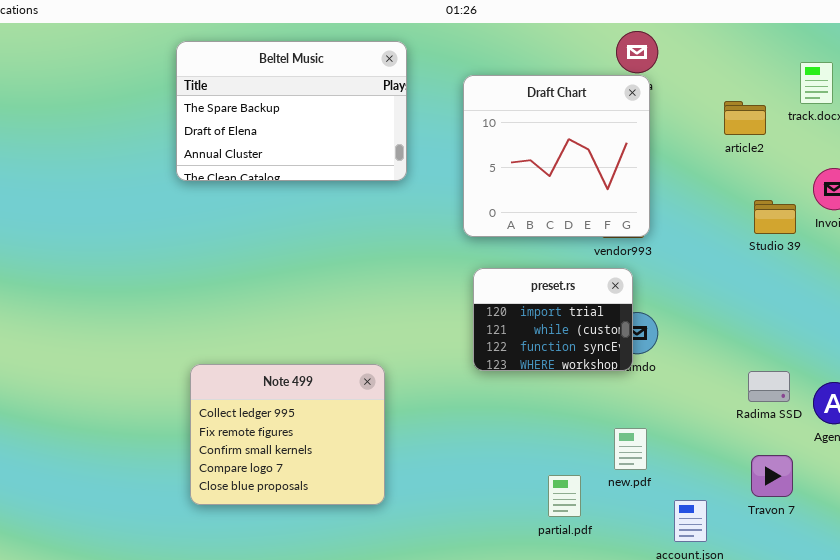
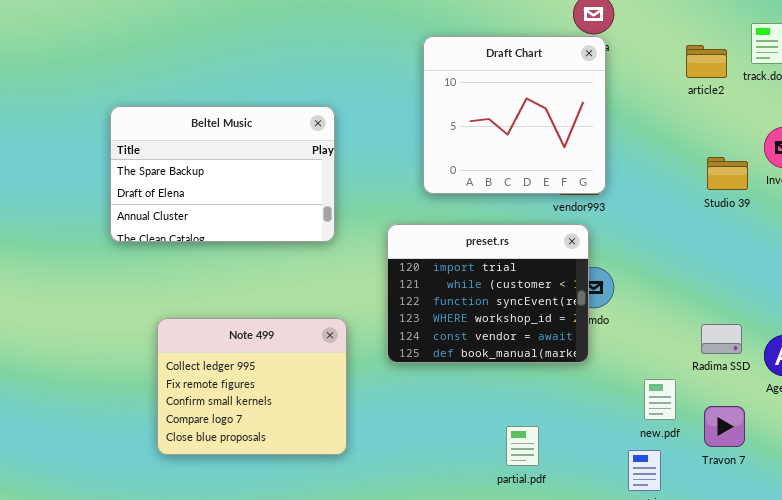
Beltel Music: [176,41,407,181] -> [110,106,335,242], moved
article2: [724,101,766,135] -> [686,45,727,78], moved
preset.rs: [473,268,633,371] -> [387,224,589,363], resized
new.pdf: [614,428,647,470] -> [644,379,676,420], moved

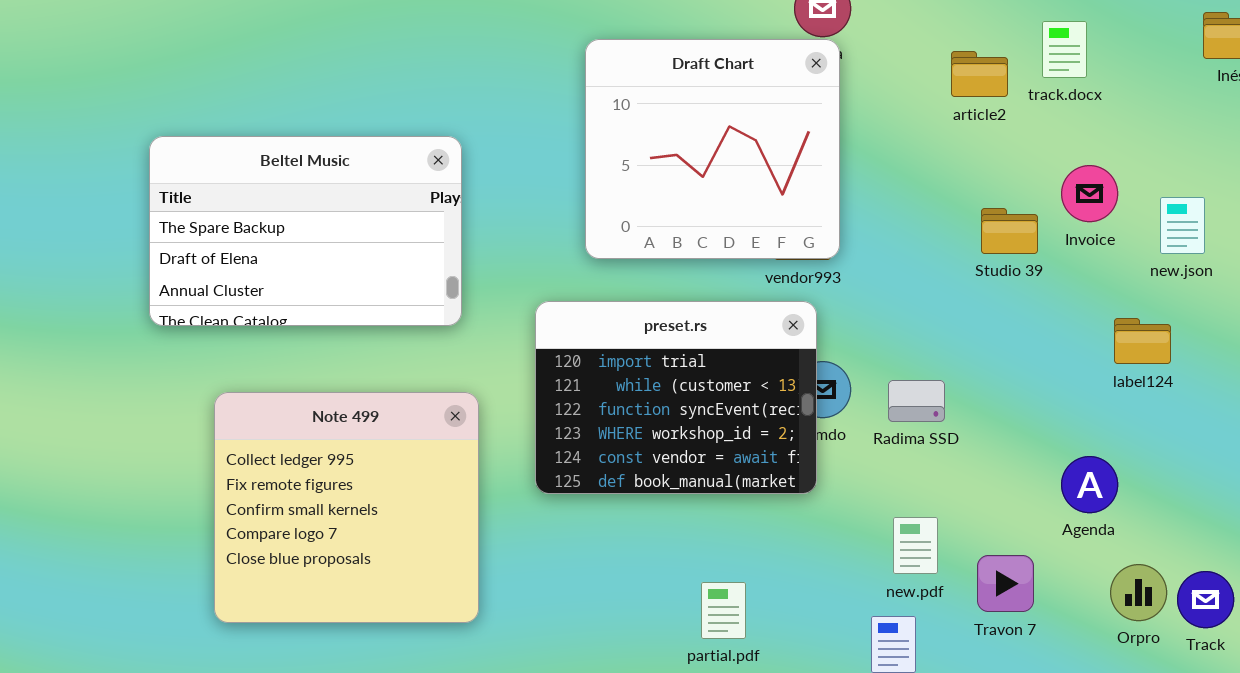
Note 499: [157,318,347,455] -> [214,392,479,623], resized
Radima SSD: [701,324,742,354] -> [888,380,945,422], moved

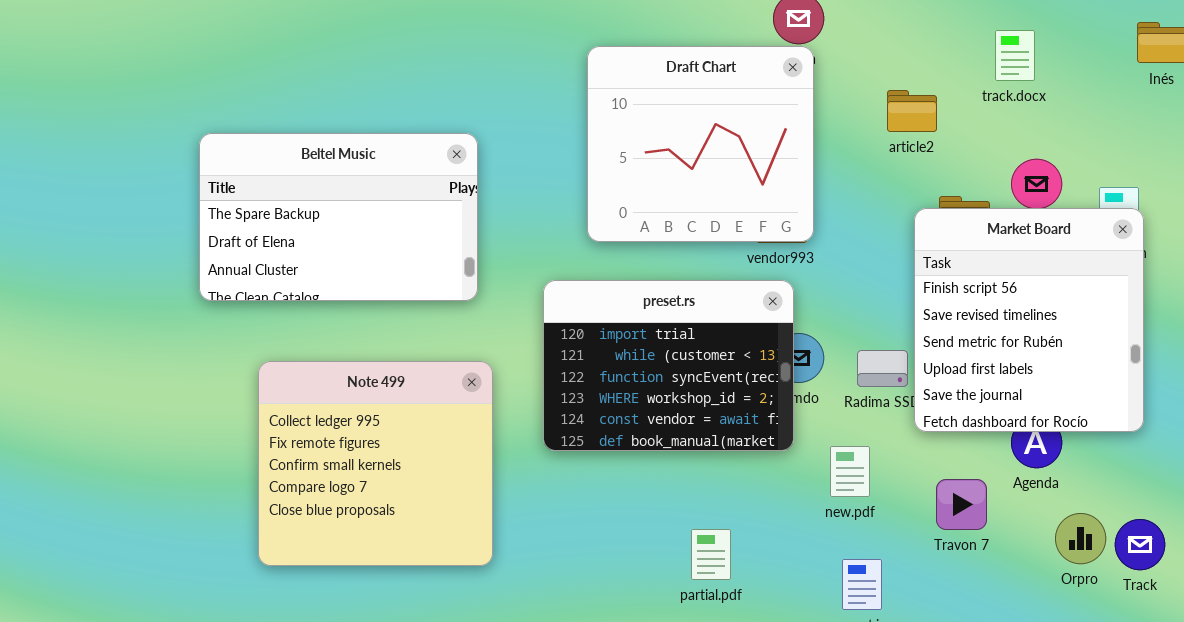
article2: [951,51,1008,97] -> [887,90,937,132], moved
Market Board: none -> [914,208,1144,432], opened
new.pdf: [893,517,938,574] -> [830,446,870,497], moved
Travon 7: [977,555,1034,612] -> [936,479,987,530], moved

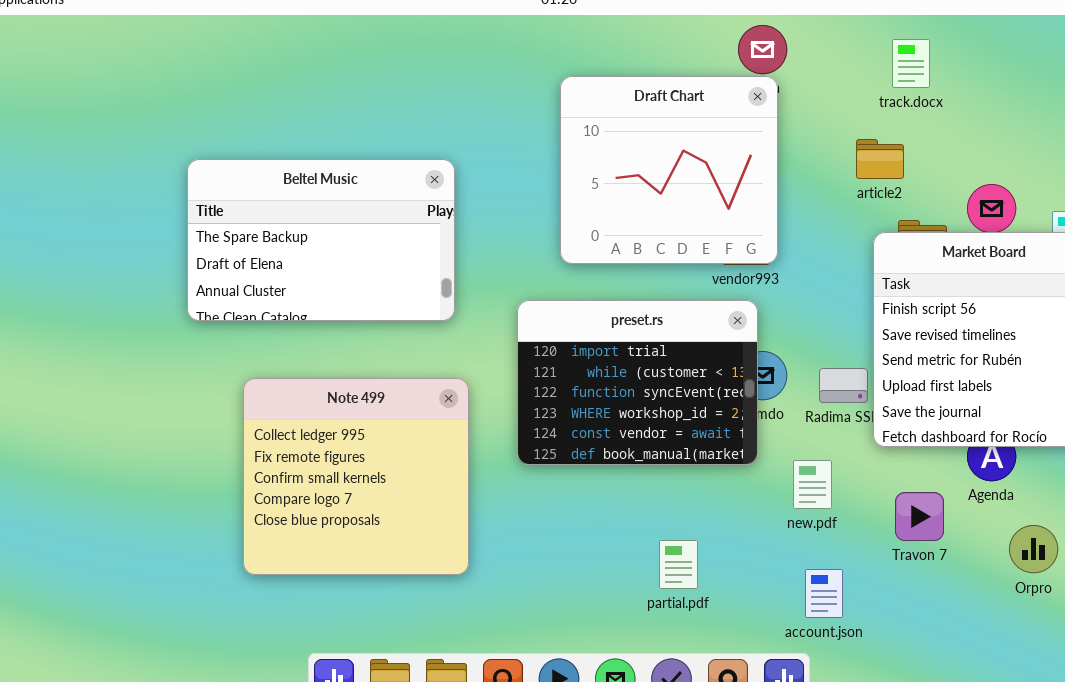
track.docx: [995,30,1035,81] -> [892,39,930,88], moved
article2: [887,90,937,132] -> [856,139,904,179], moved

